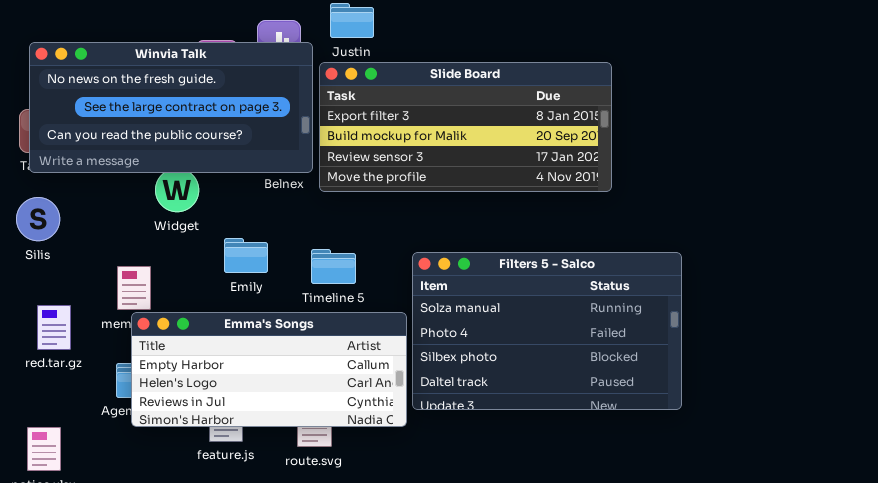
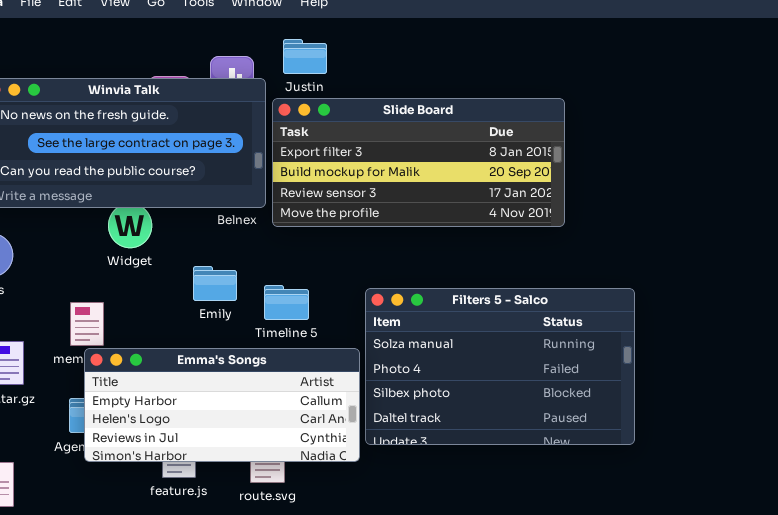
Emily: [224,238,268,273] -> [193,266,237,301], moved

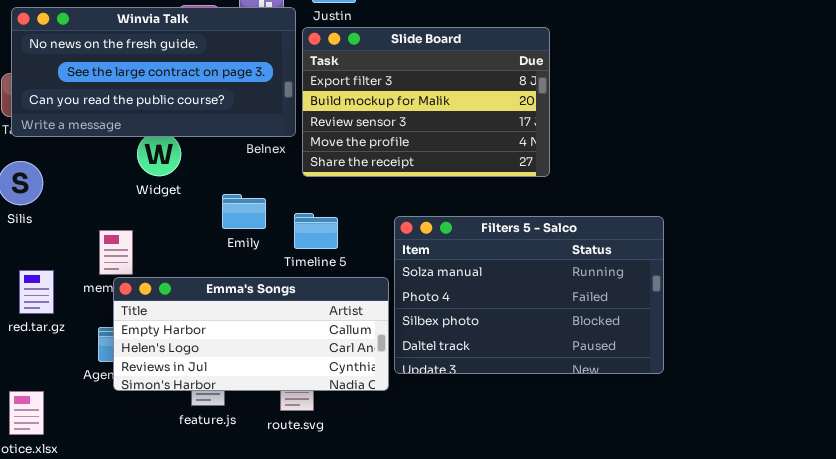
Slide Board: [272,98,565,227] -> [302,27,550,177], resized

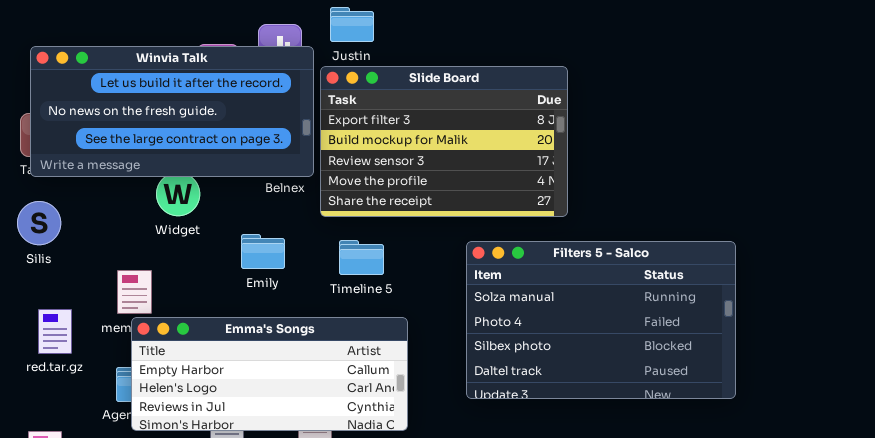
Winvia Talk: [11,7,296,137] -> [30,46,314,177], scrolled up 1 row
Timeline 5: [294,213,338,249] -> [339,240,384,275], moved
Filters 5 - Salco: [394,216,664,374] -> [466,241,736,399], moved

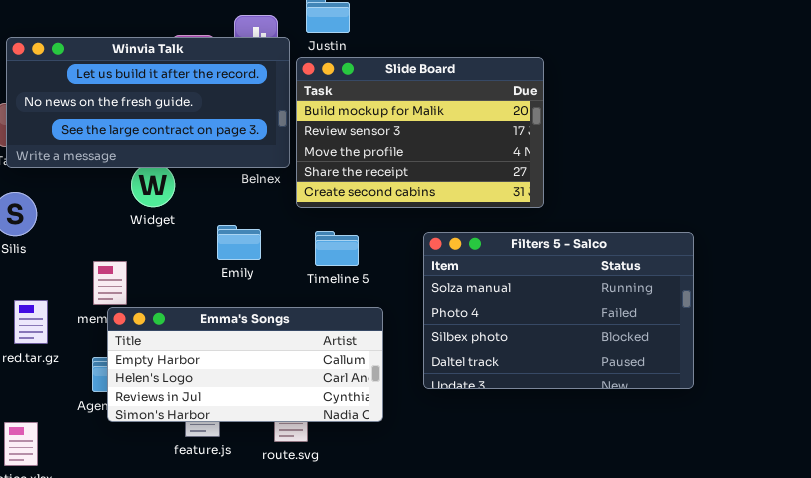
Slide Board: [320,66,568,217] -> [296,57,544,208], scrolled down 1 row
Filters 5 - Salco: [466,241,736,399] -> [423,232,694,389], moved

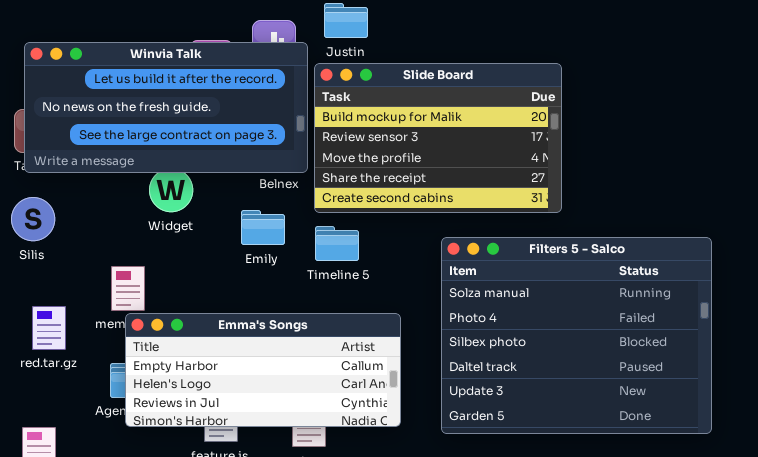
Emily: [217,225,261,260] -> [241,210,285,245], moved
Timeline 5: [315,231,359,266] -> [315,226,359,261], moved
Filters 5 - Salco: [423,232,694,389] -> [441,237,712,434], resized

